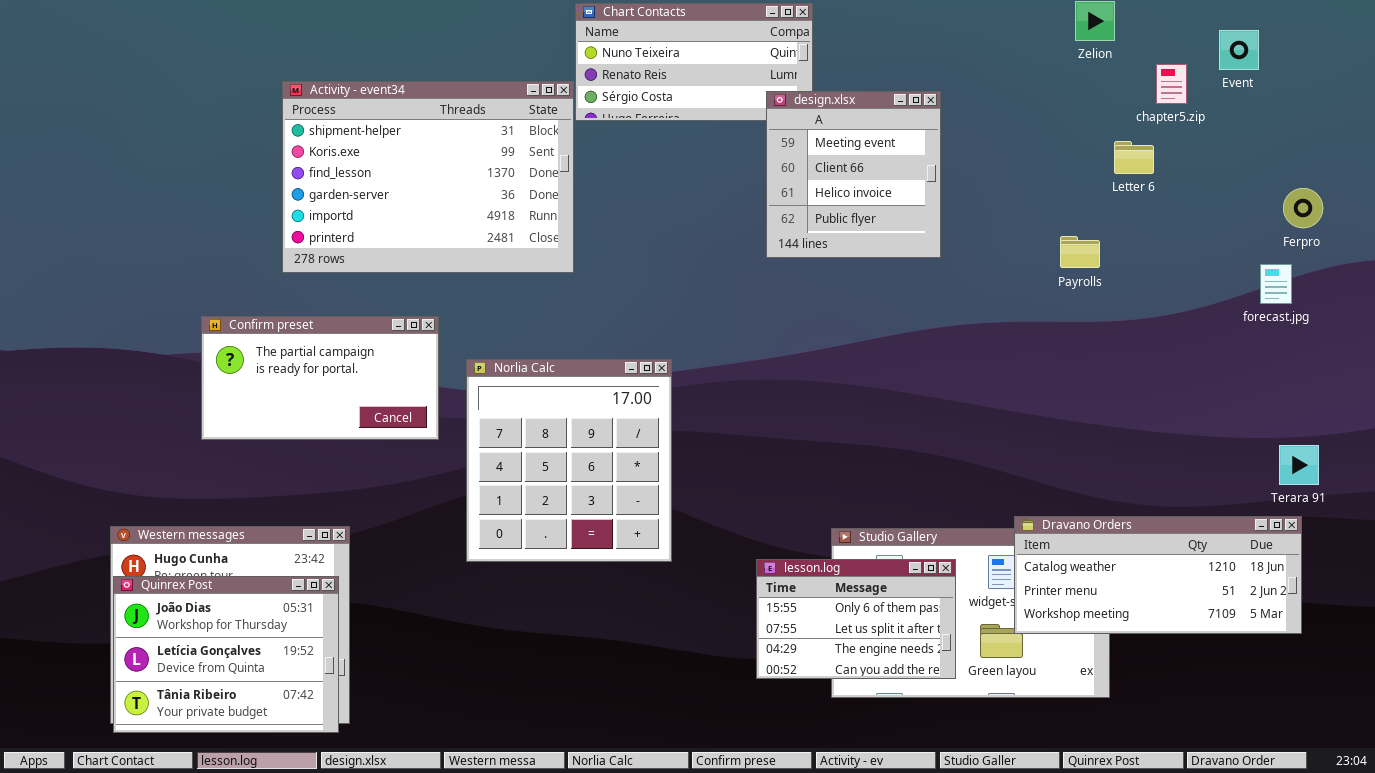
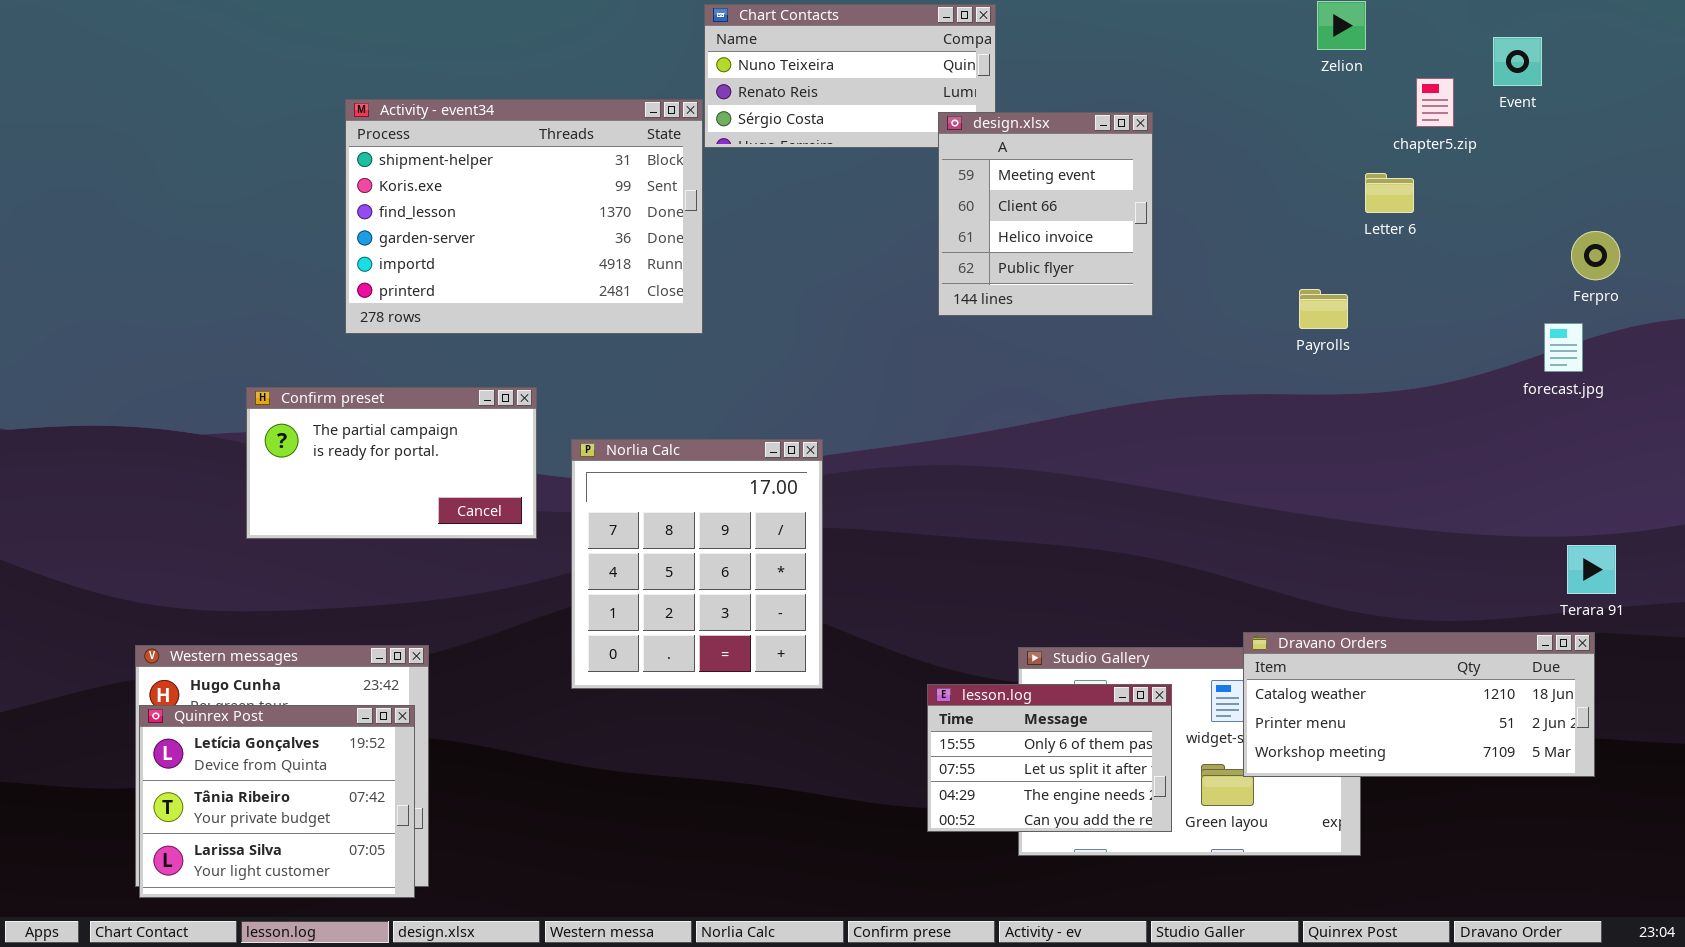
Quinrex Post: [113,576,339,733] -> [139,705,415,898], scrolled down 1 row

